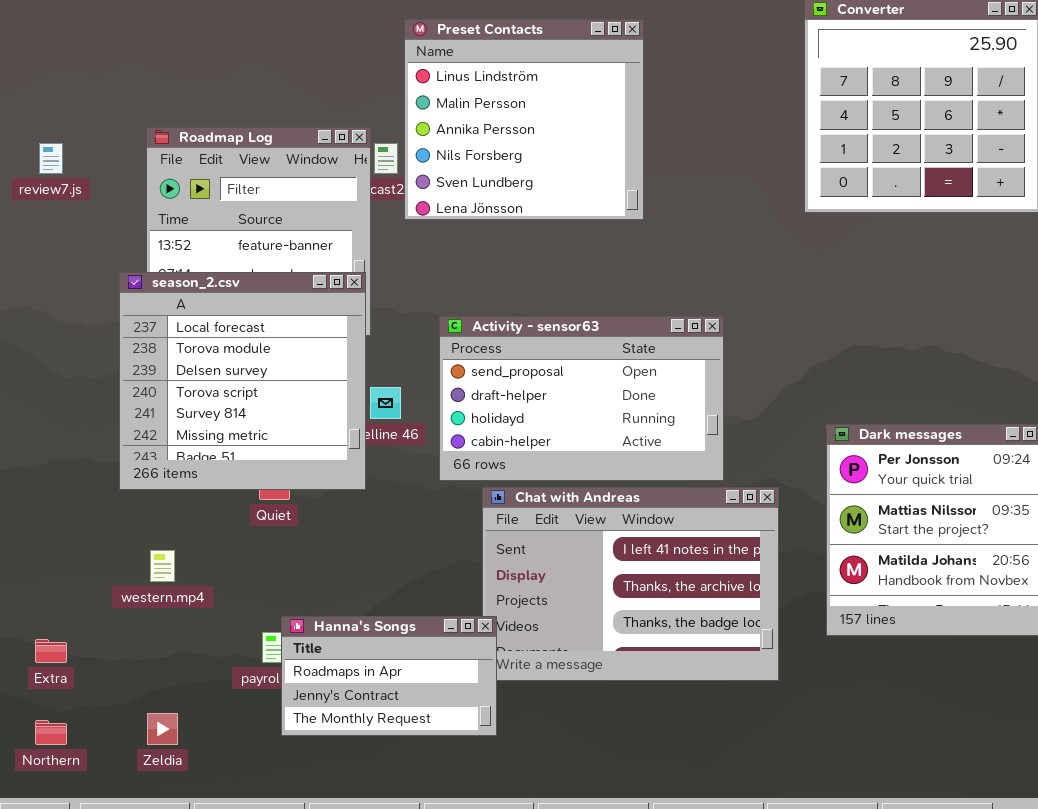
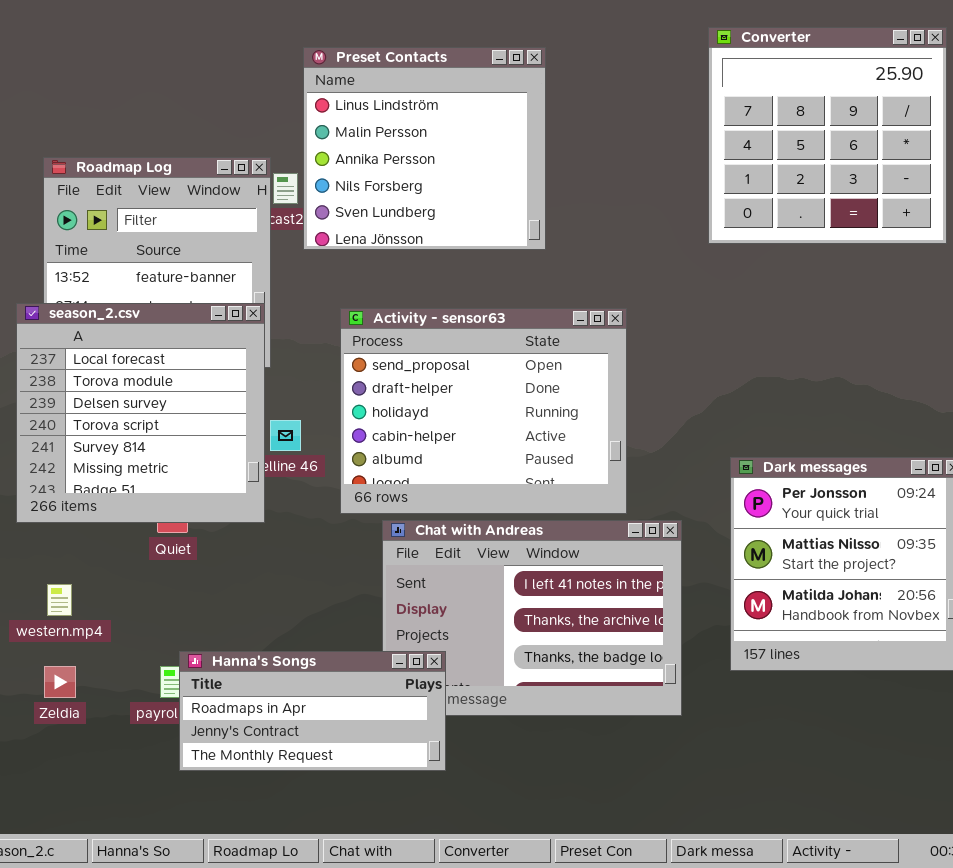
Activity - sensor63: [439,316,724,481] -> [340,308,627,514], resized
Hanna's Songs: [281,616,497,736] -> [179,651,446,771], resized
Zeldia: [147,713,178,745] -> [44,666,76,698], moved

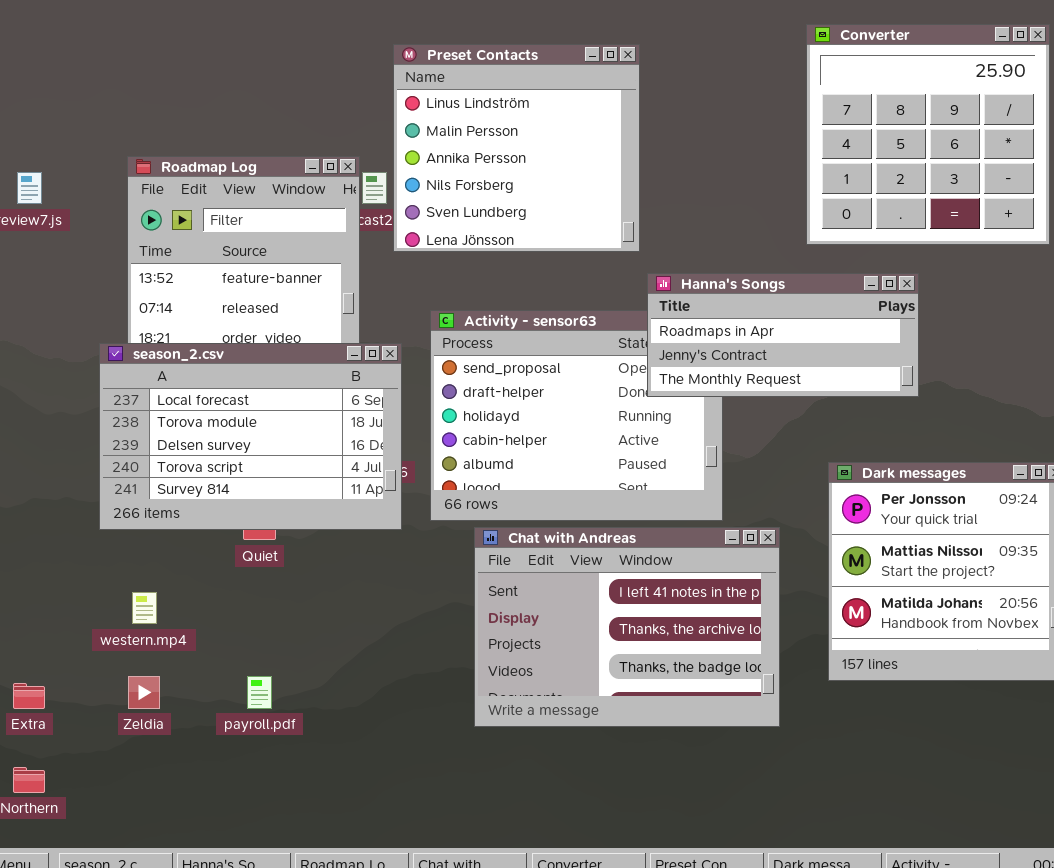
season_2.csv: [16,303,265,523] -> [99,343,402,530], resized
Hanna's Songs: [179,651,446,771] -> [647,273,919,397], moved

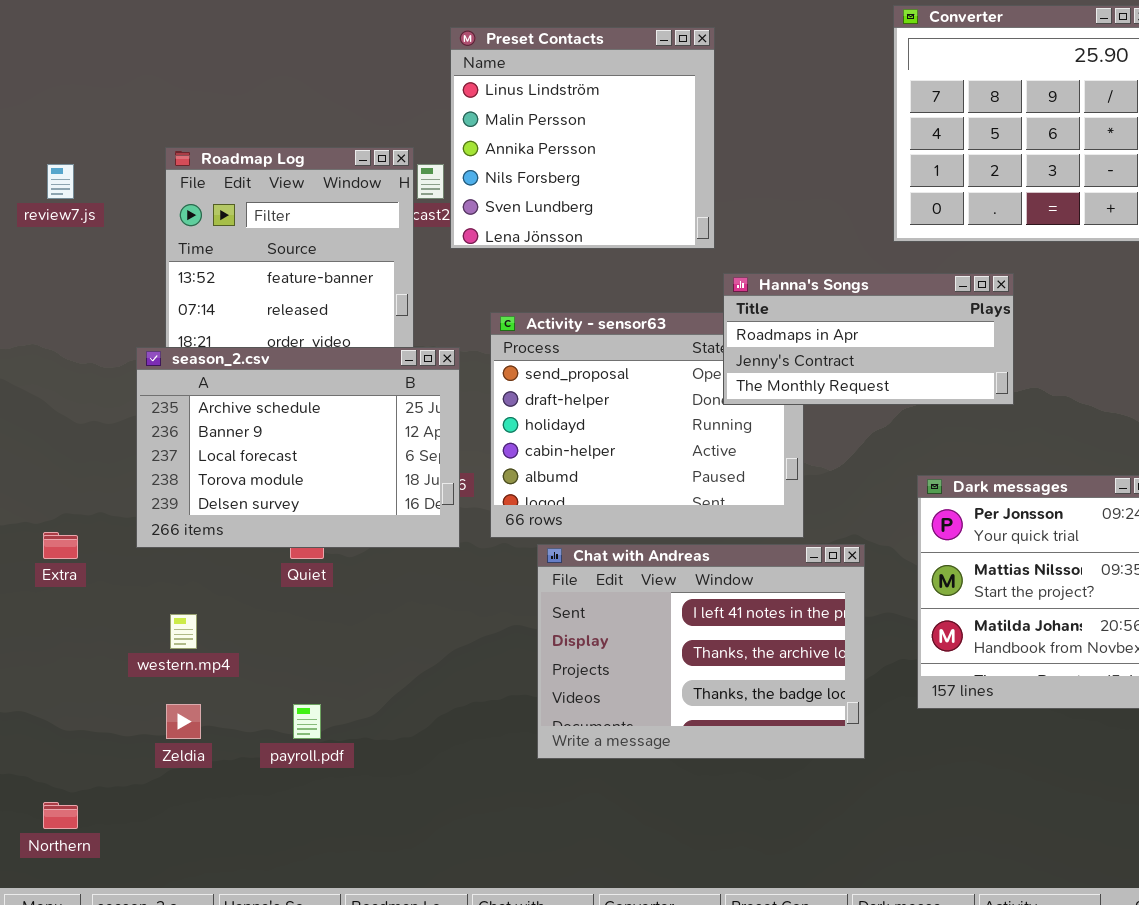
season_2.csv: [99,343,402,530] -> [136,347,460,548], scrolled up 2 rows
Extra: [13,683,45,709] -> [43,532,78,559], moved

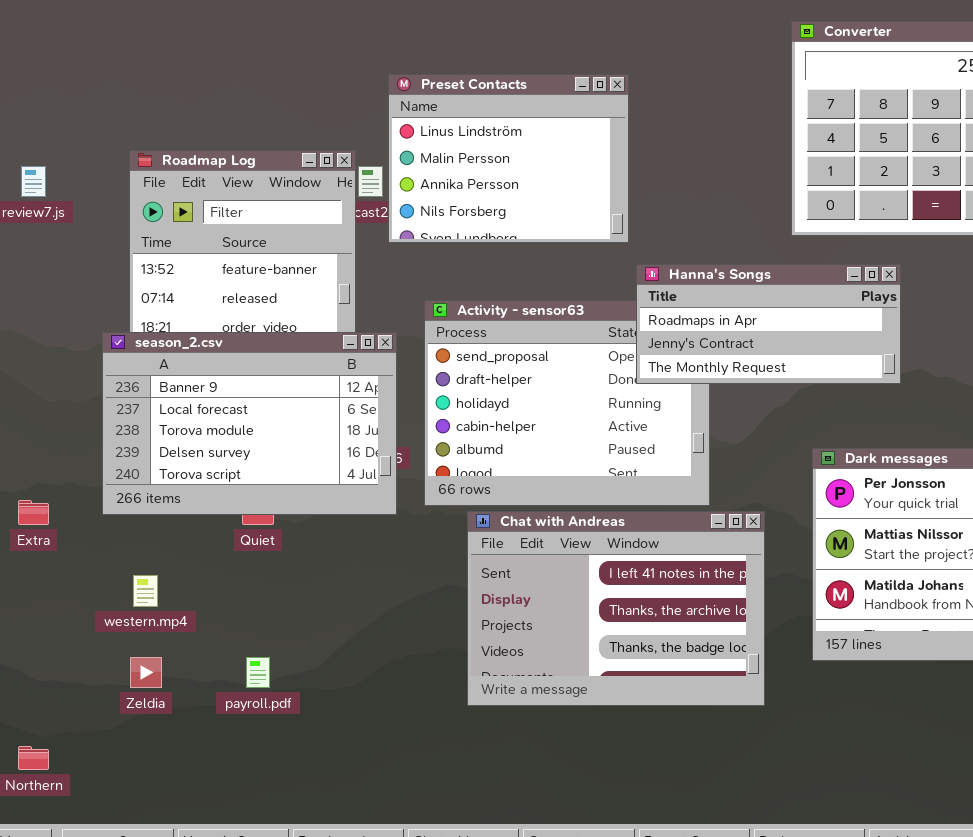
Preset Contacts: [450,27,715,249] -> [388,74,629,243], resized
season_2.csv: [136,347,460,548] -> [102,332,397,515], scrolled down 1 row

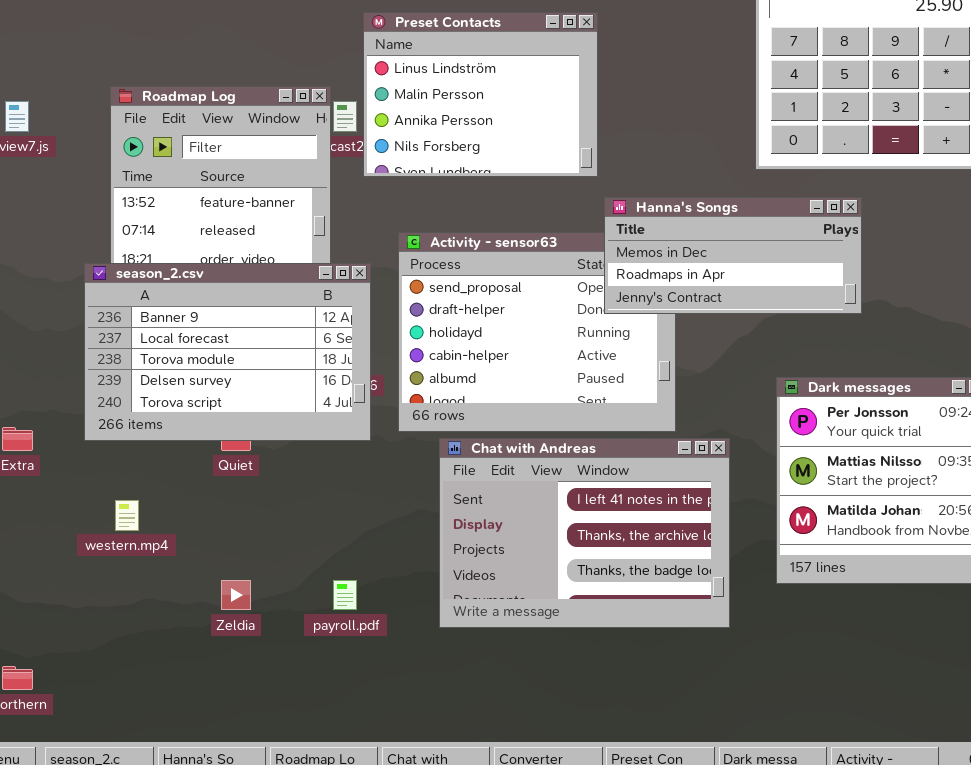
Hanna's Songs: [636,264,901,384] -> [604,197,862,314], scrolled up 1 row
Zeldia: [130,657,162,688] -> [221,580,251,610], moved
payroll.pdf: [246,657,270,688] -> [333,580,357,610], moved

